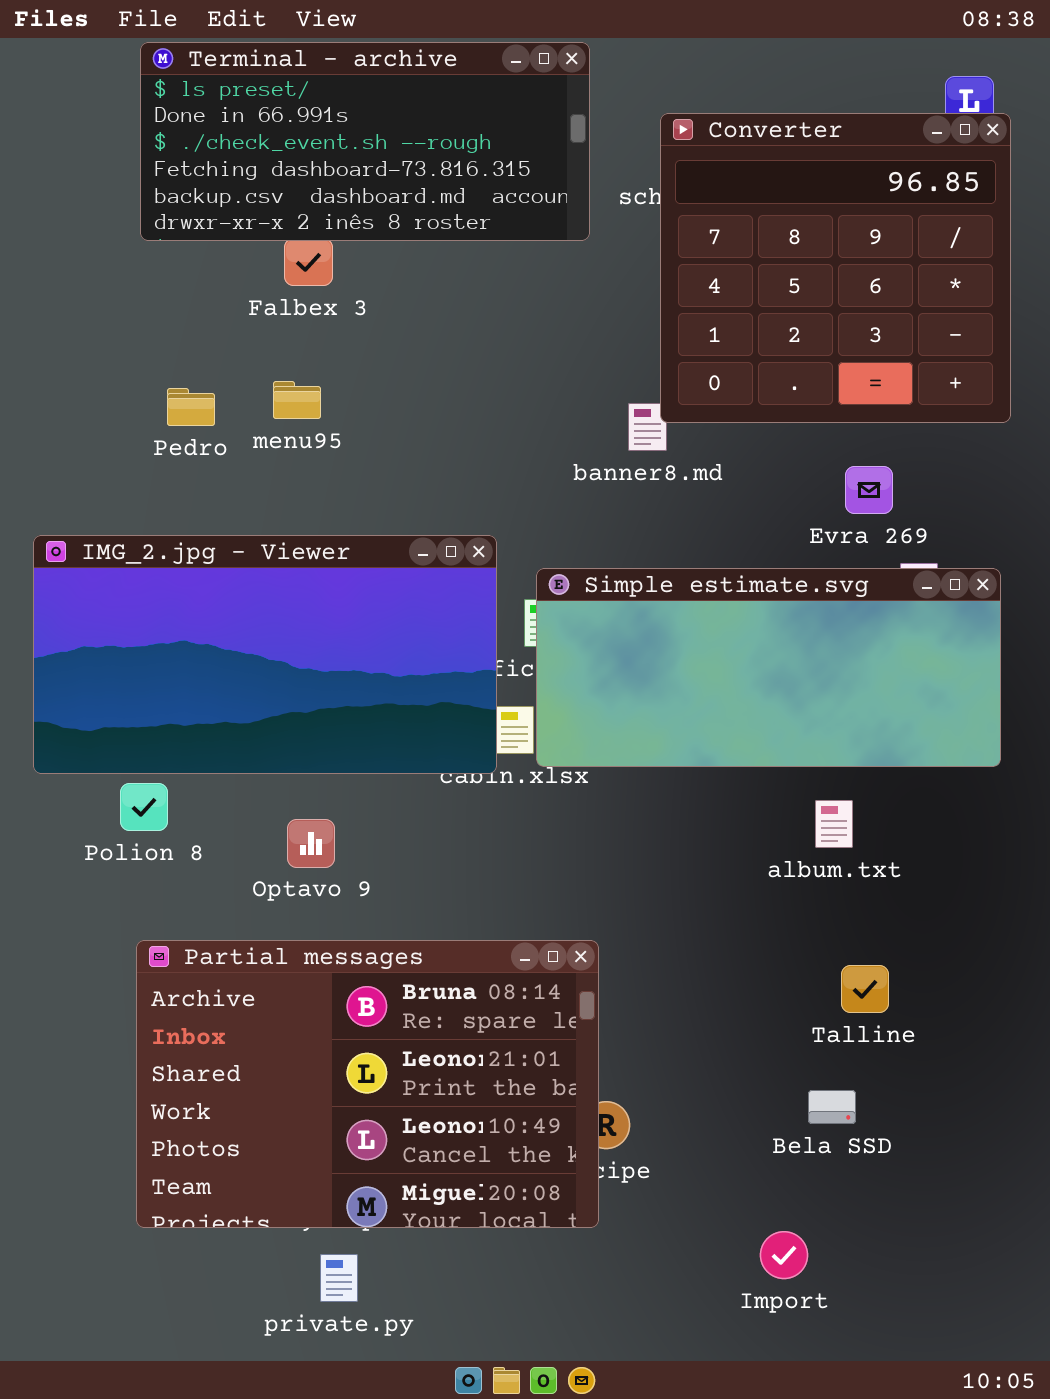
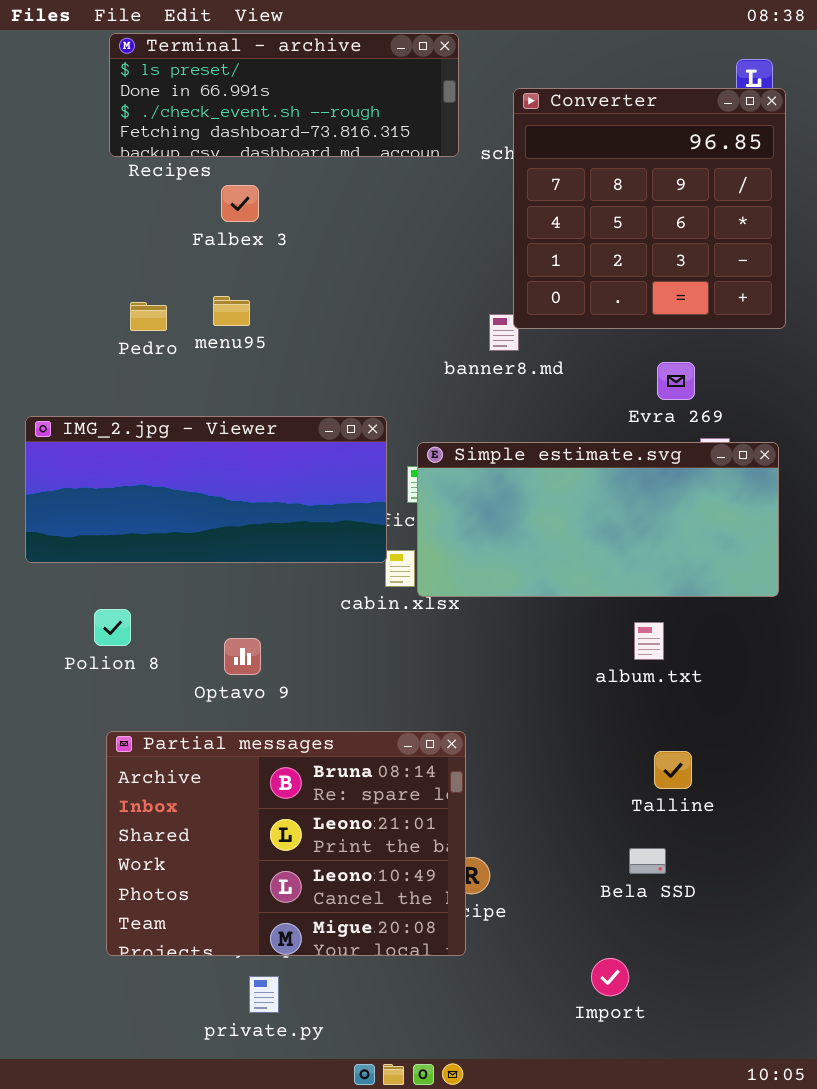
Terminal - archive: [140,42,590,241] -> [109,33,459,157], resized
IMG_2.jpg - Viewer: [33,535,497,774] -> [25,416,387,563], resized

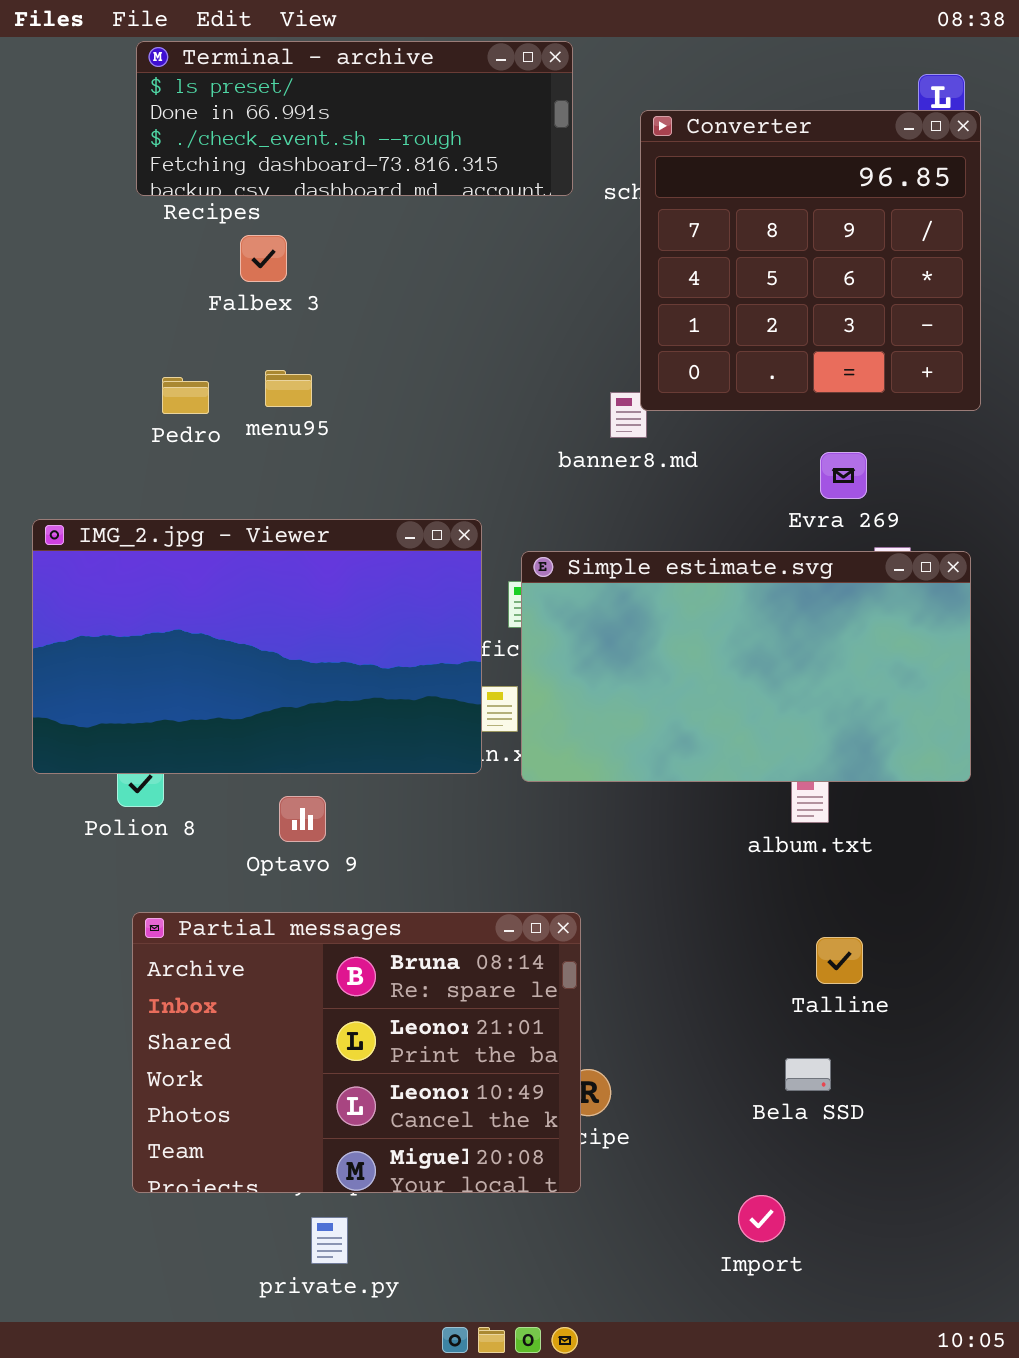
Falbex 3: [221,185,259,222] -> [240,235,287,282], moved
IMG_2.jpg - Viewer: [25,416,387,563] -> [32,519,482,774], resized
Simple estimate.svg: [417,442,779,597] -> [521,551,971,782], resized

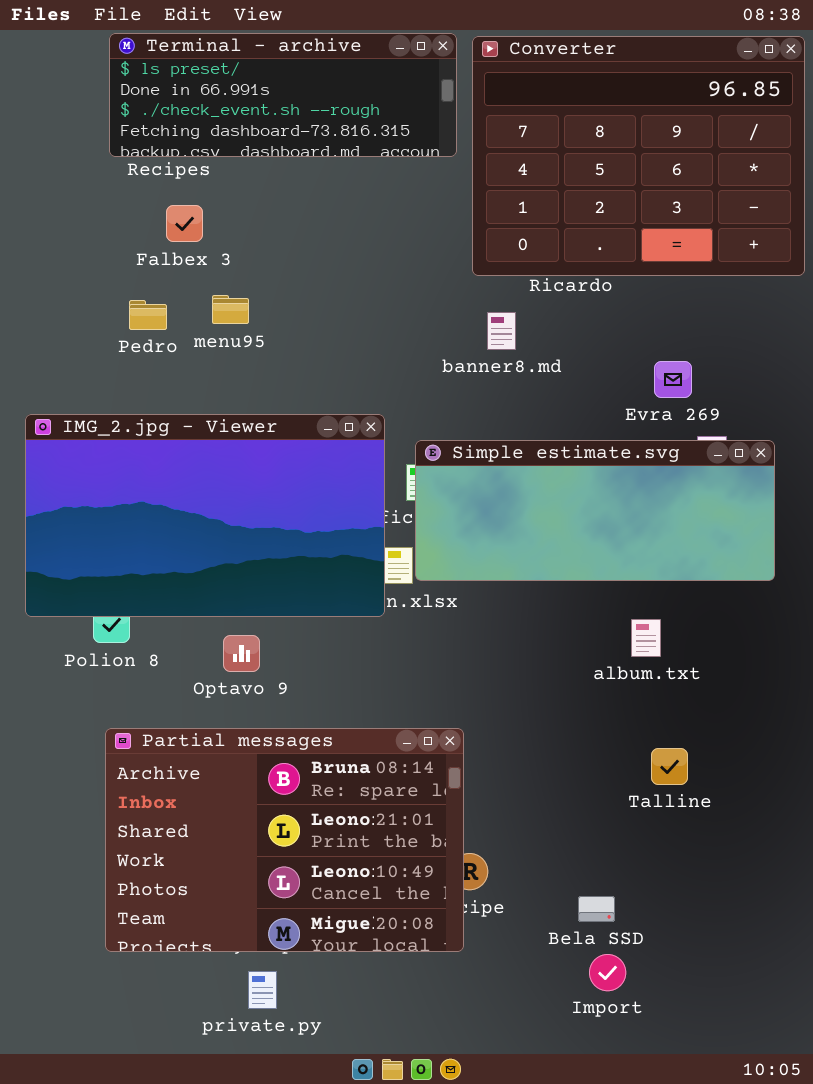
Converter: [640,110,981,411] -> [472,36,805,276], moved, resized
Falbex 3: [240,235,287,282] -> [166,205,203,242], moved
Simple estimate.svg: [521,551,971,782] -> [415,440,775,581], resized
Bela SSD: [785,1058,831,1091] -> [578,896,615,922], moved

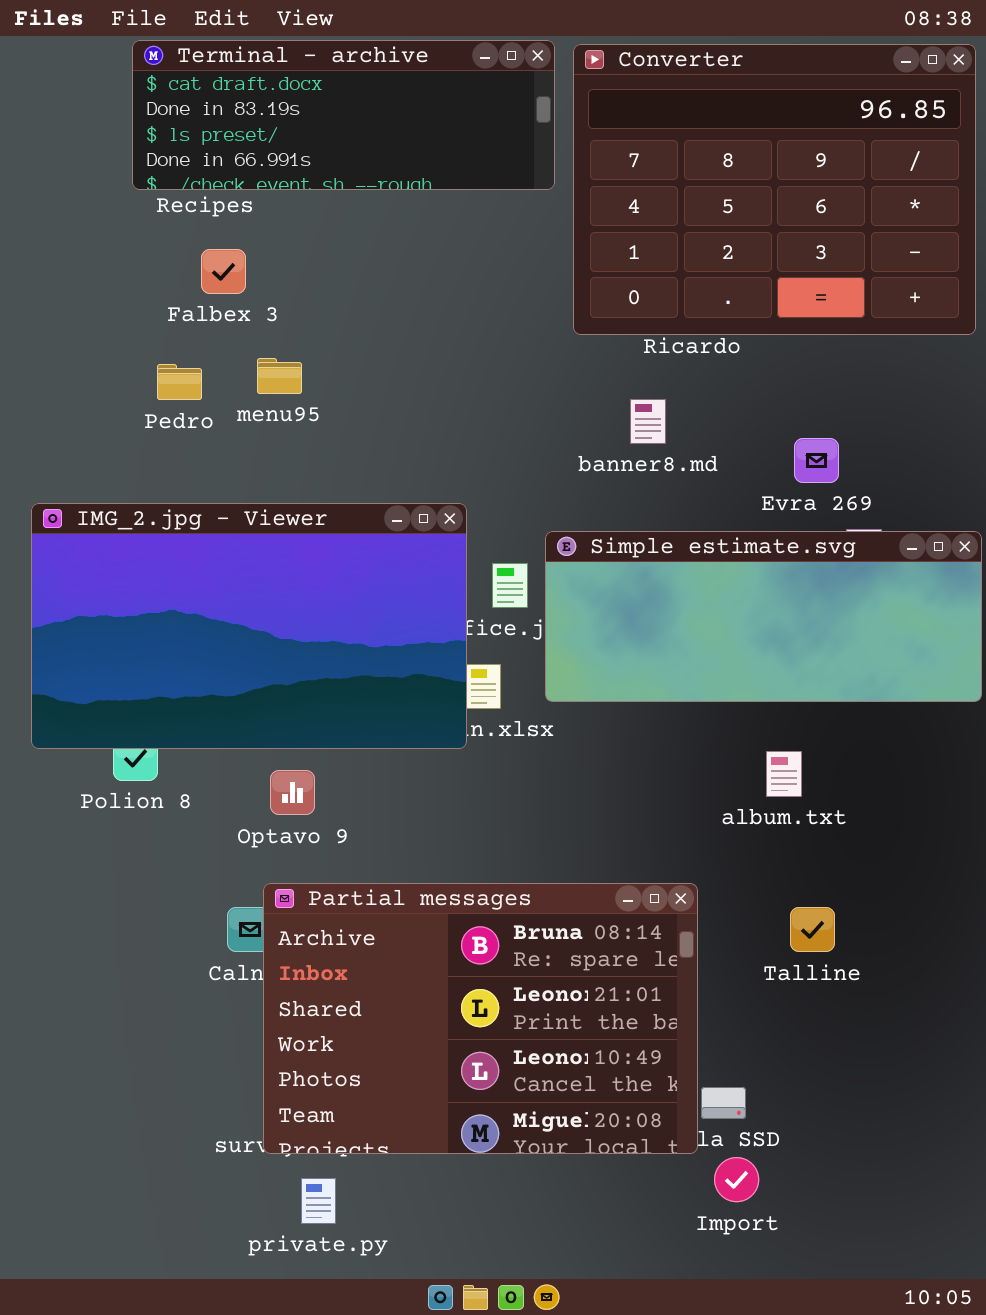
Terminal - archive: [109,33,457,157] -> [132,40,555,190], scrolled up 2 rows
banner8.md: [487,312,516,350] -> [630,399,666,444], moved
Simple estimate.svg: [415,440,775,581] -> [545,531,982,702], moved
Partial messages: [105,728,464,952] -> [263,883,698,1154], moved

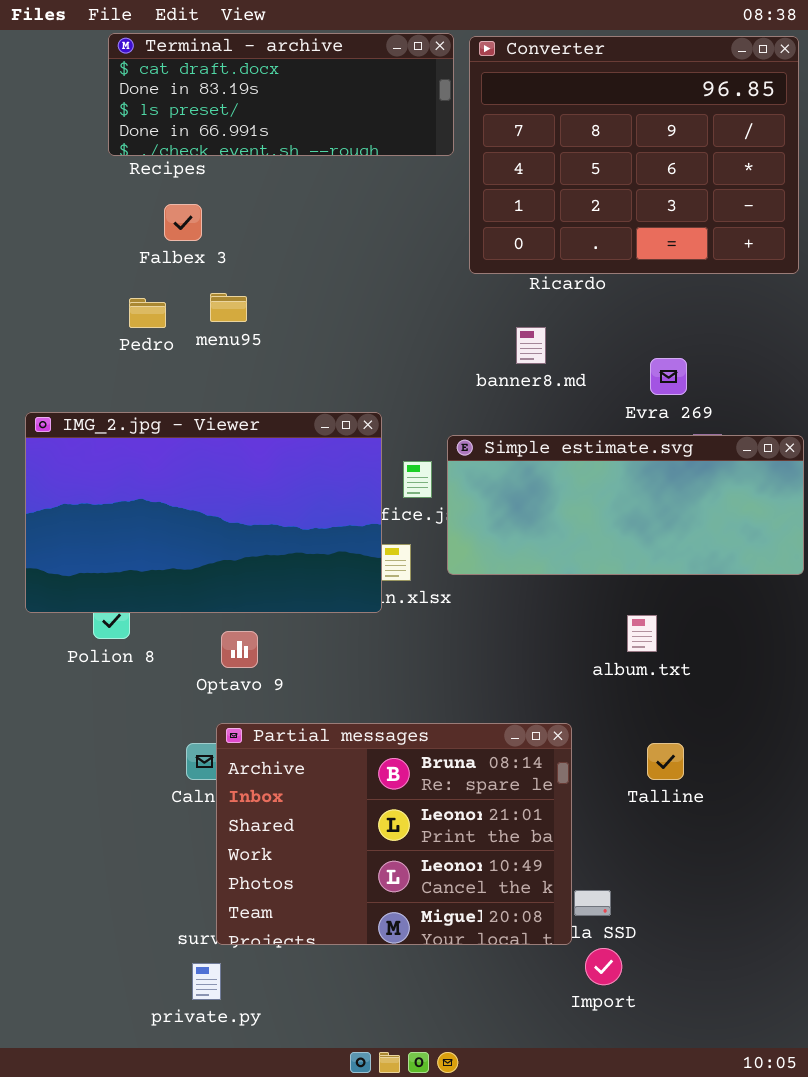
private.py: [301,1178,336,1224] -> [192,963,221,1000], moved

